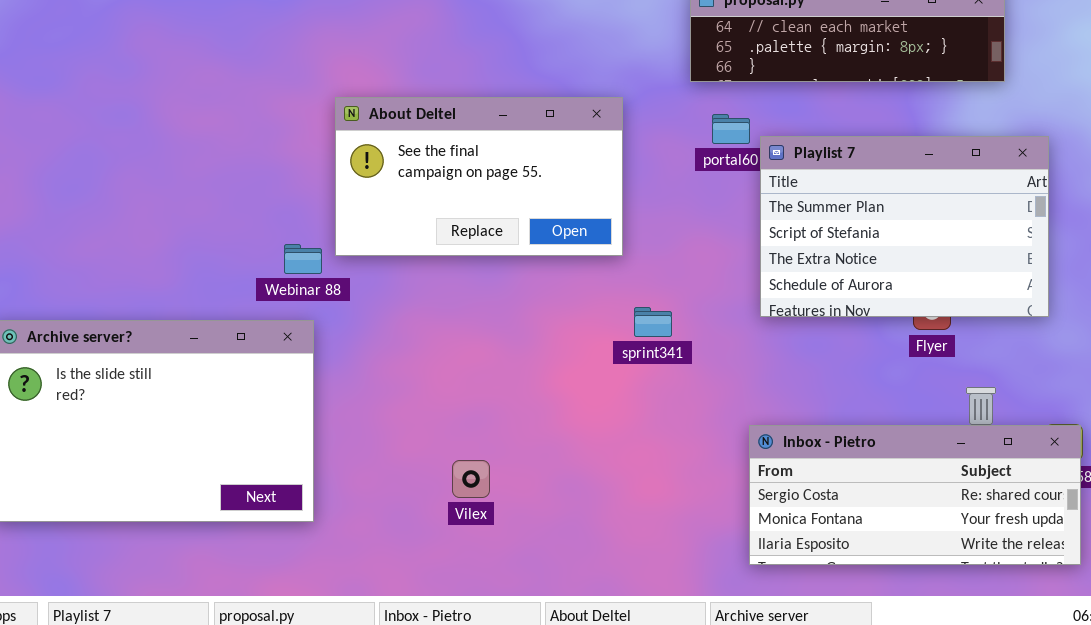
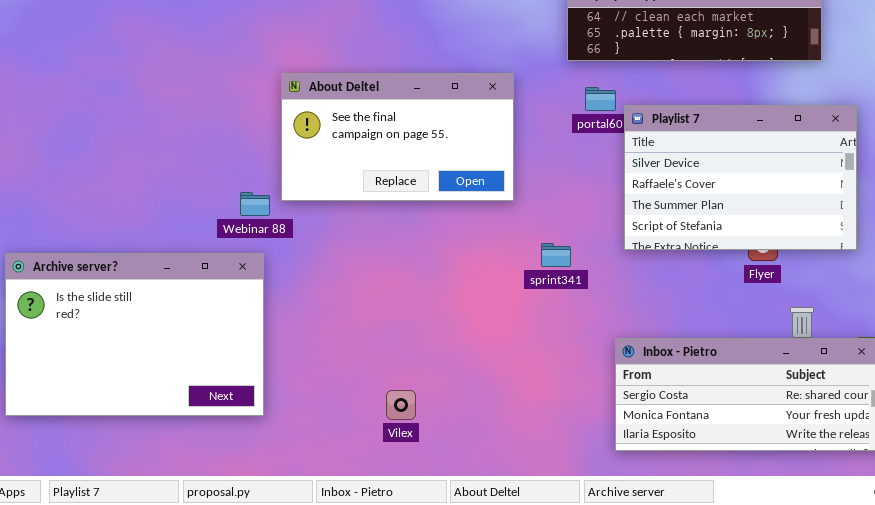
Playlist 7: [760,136,1049,317] -> [624,105,857,250], scrolled up 2 rows
sprint341: [634,307,672,337] -> [541,243,571,267], moved
Vilex: [452,460,490,498] -> [386,390,416,420], moved

